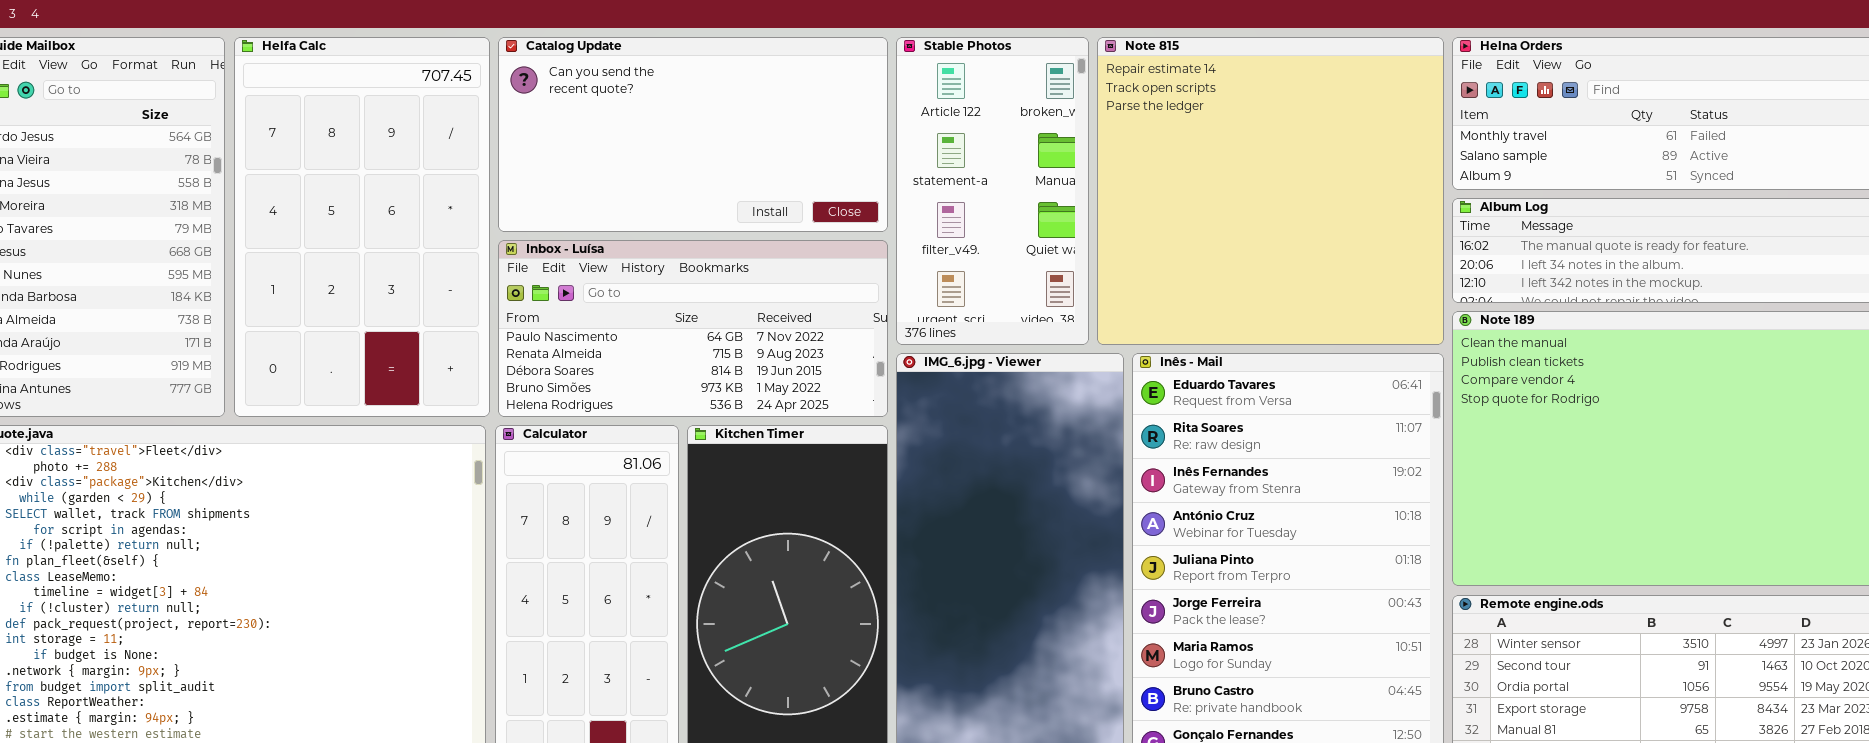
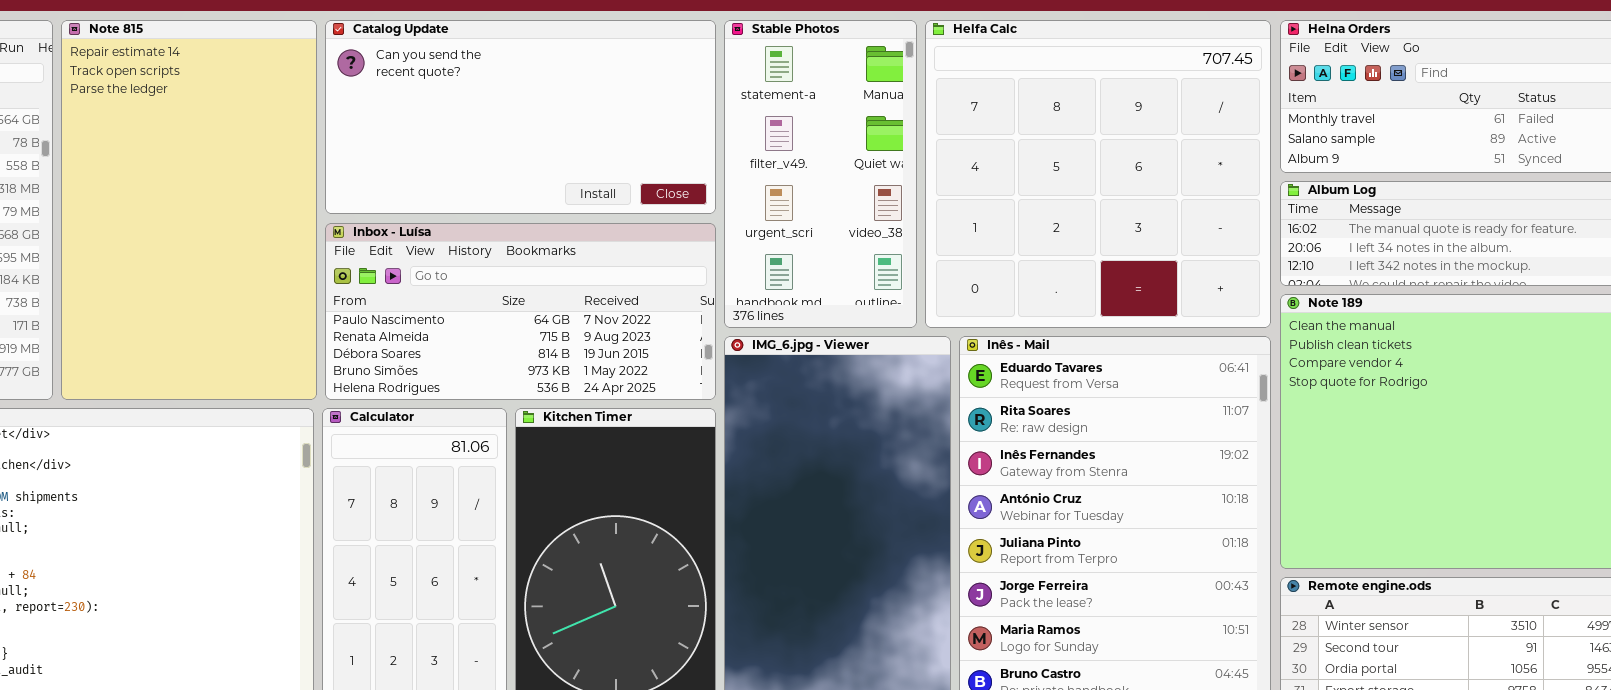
Helfa Calc: [234,37,490,417] -> [925,20,1271,328], moved, resized
Stable Photos: [896,37,1089,345] -> [724,20,917,328], scrolled down 1 row
Note 815: [1097,37,1444,345] -> [61,20,317,400], moved, resized

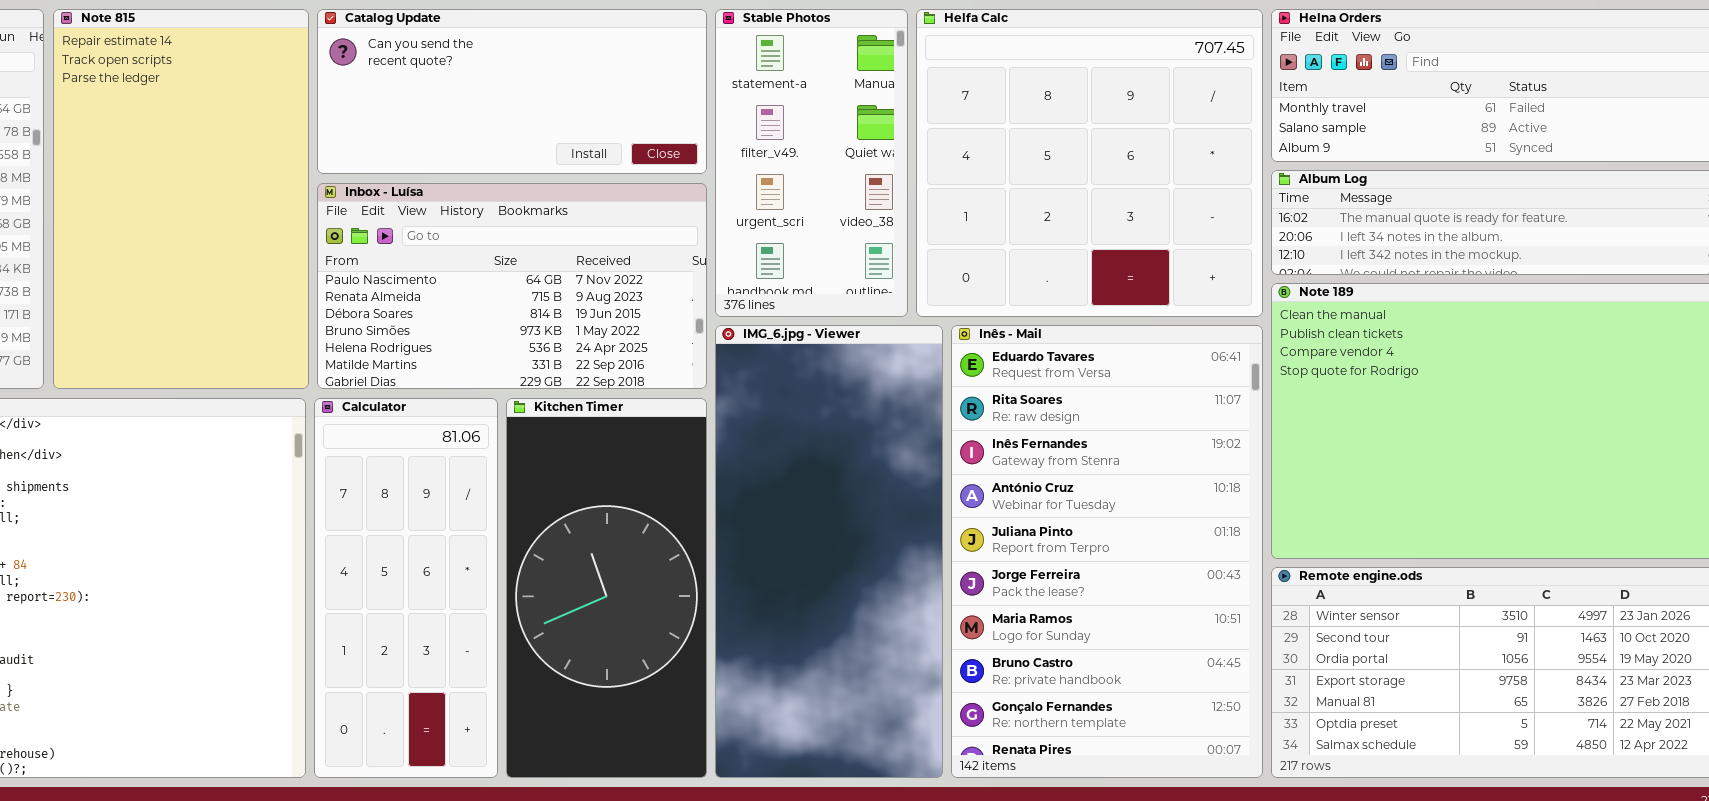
Catalog Update: [325,20,716,214] -> [317,9,707,174], resized
Inbox - Luísa: [325,223,716,400] -> [317,183,707,389], resized

